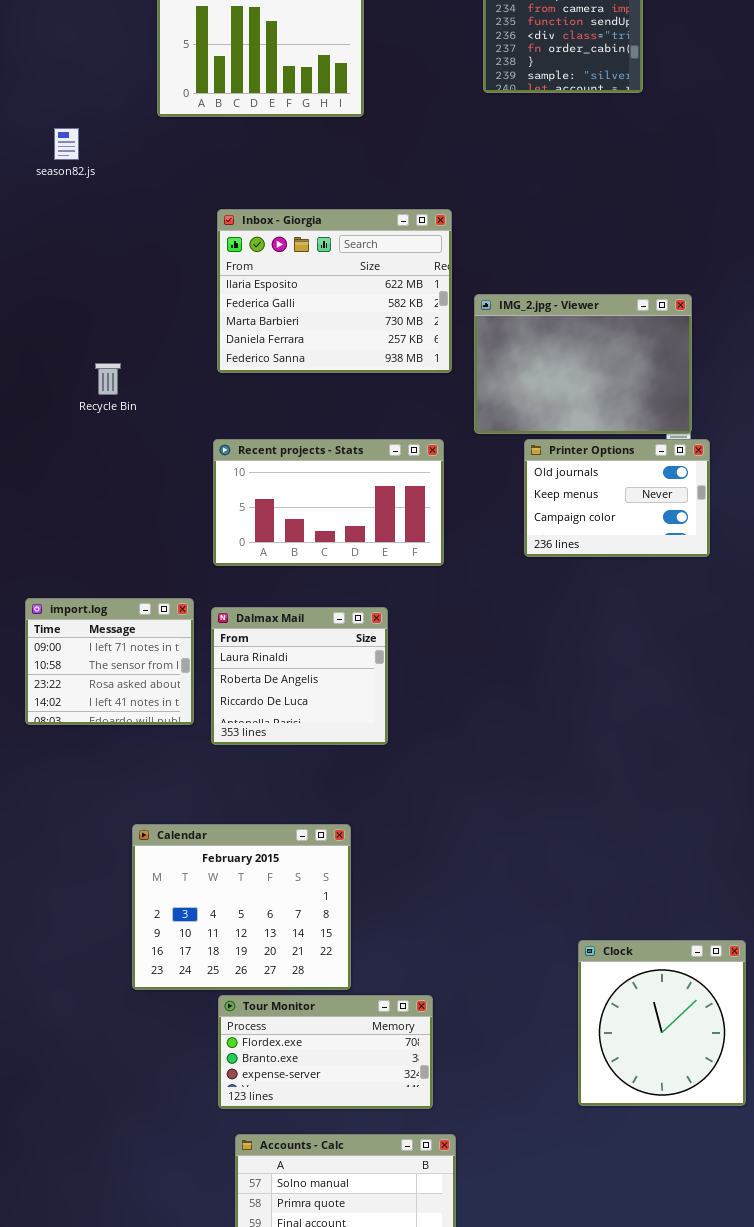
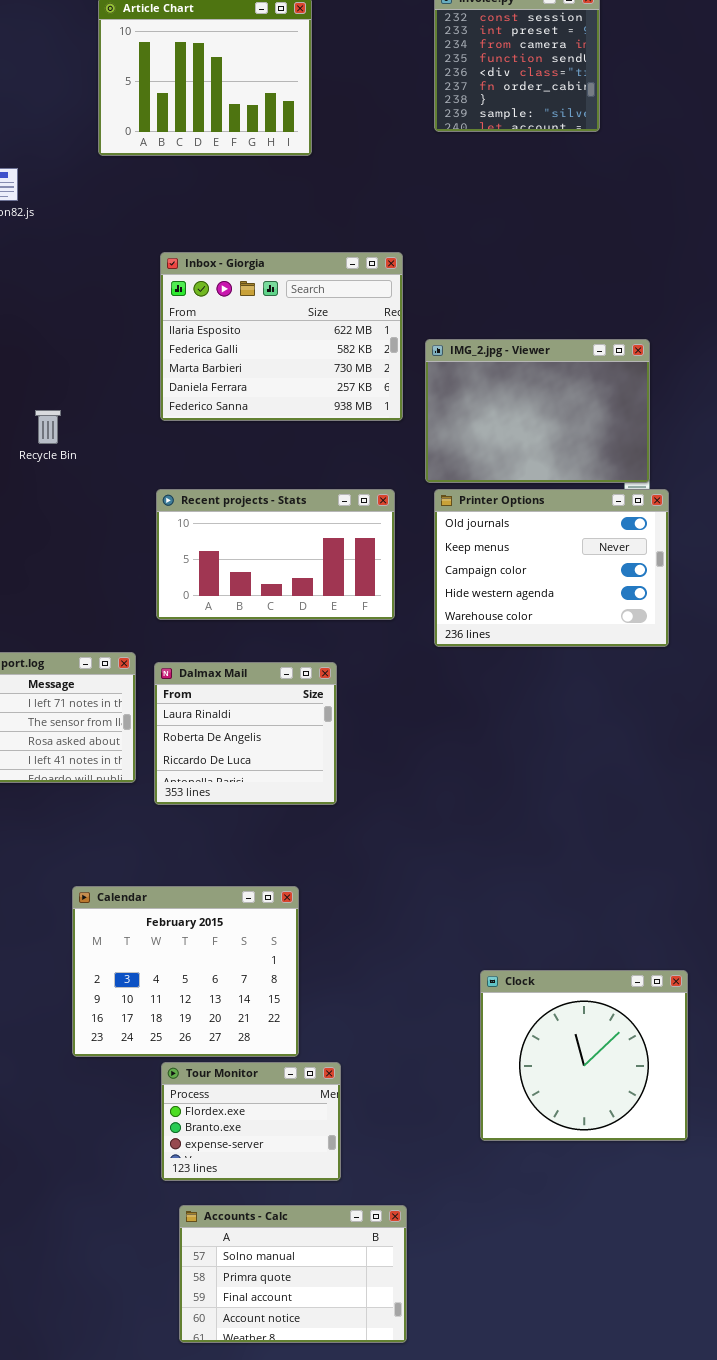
Printer Options: [524,439,710,557] -> [434,489,669,647], resized
Clock: [578,940,746,1106] -> [480,970,688,1141], moved, resized
Tour Monitor: [218,995,433,1109] -> [161,1062,341,1181], resized

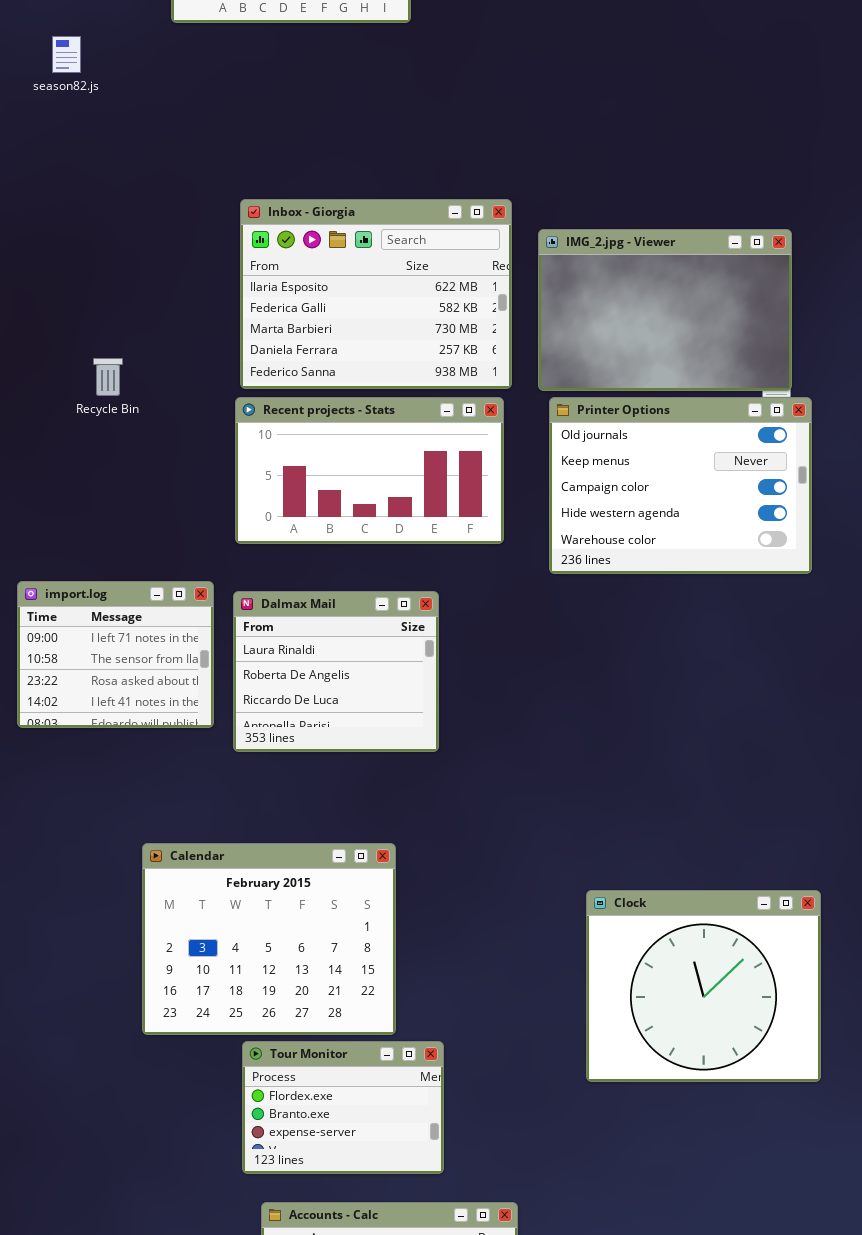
Inbox - Giorgia: [160,252,403,421] -> [240,199,512,389], moved
Recycle Bin: [35,410,61,444] -> [93,358,123,396], moved
Clock: [480,970,688,1141] -> [586,890,821,1082], moved

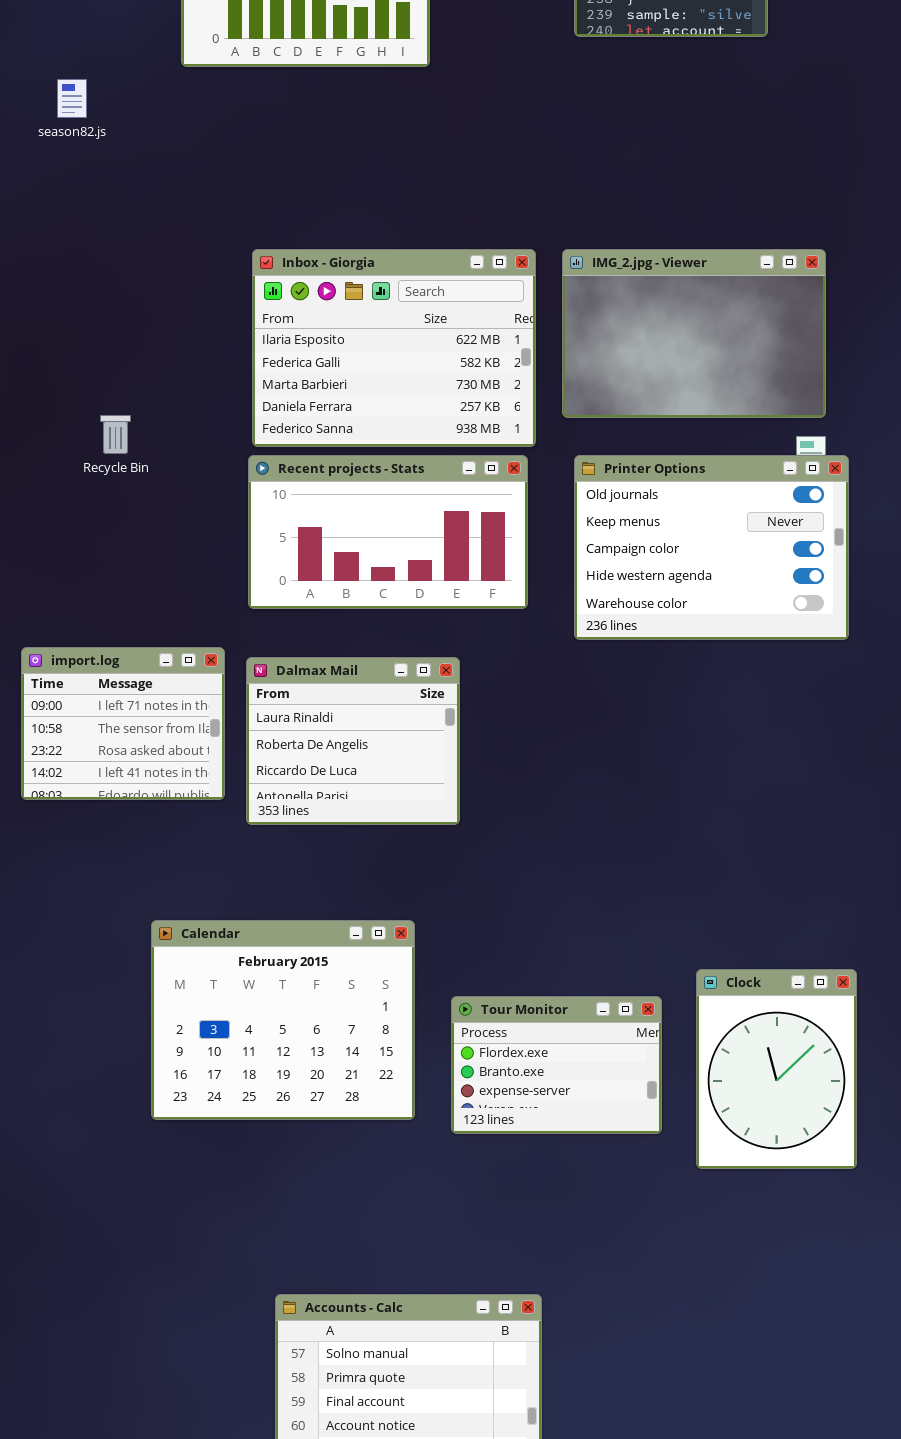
IMG_2.jpg - Viewer: [538,229,792,391] -> [562,249,826,418], moved
Clock: [586,890,821,1082] -> [696,969,857,1169], resized
Tour Monitor: [242,1041,444,1174] -> [451,996,662,1134], moved

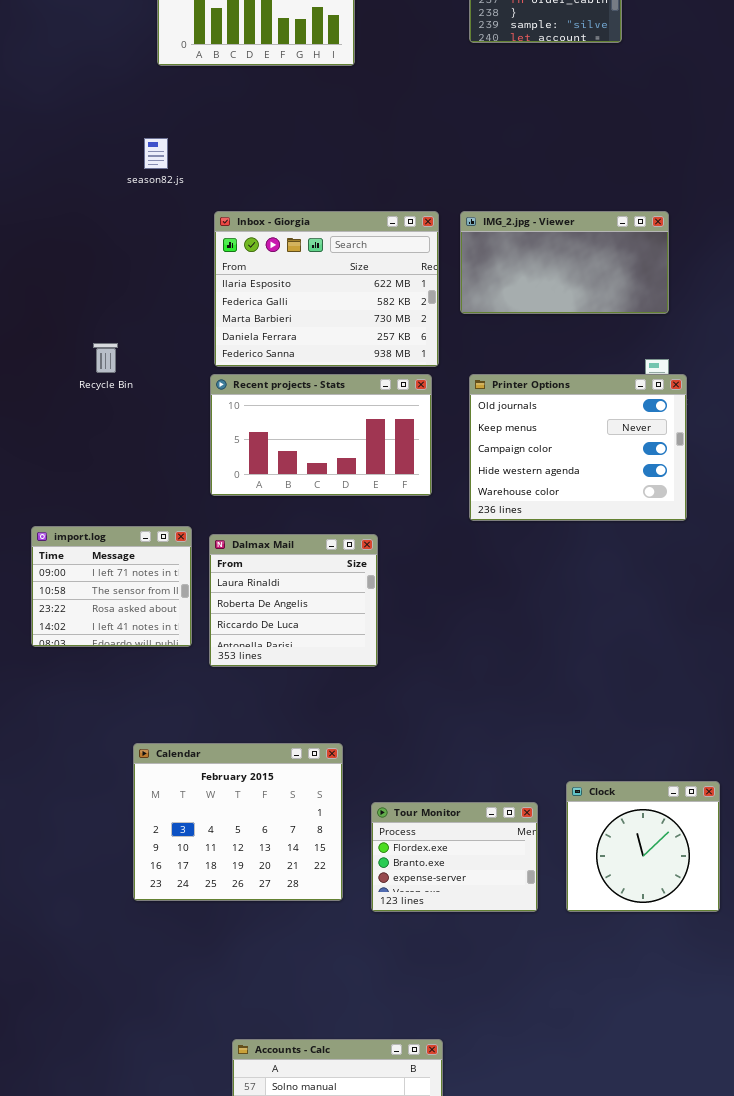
season82.js: [57,79,87,118] -> [144,138,168,169], moved
IMG_2.jpg - Viewer: [562,249,826,418] -> [460,211,669,314], resized
Clock: [696,969,857,1169] -> [566,781,720,912], resized

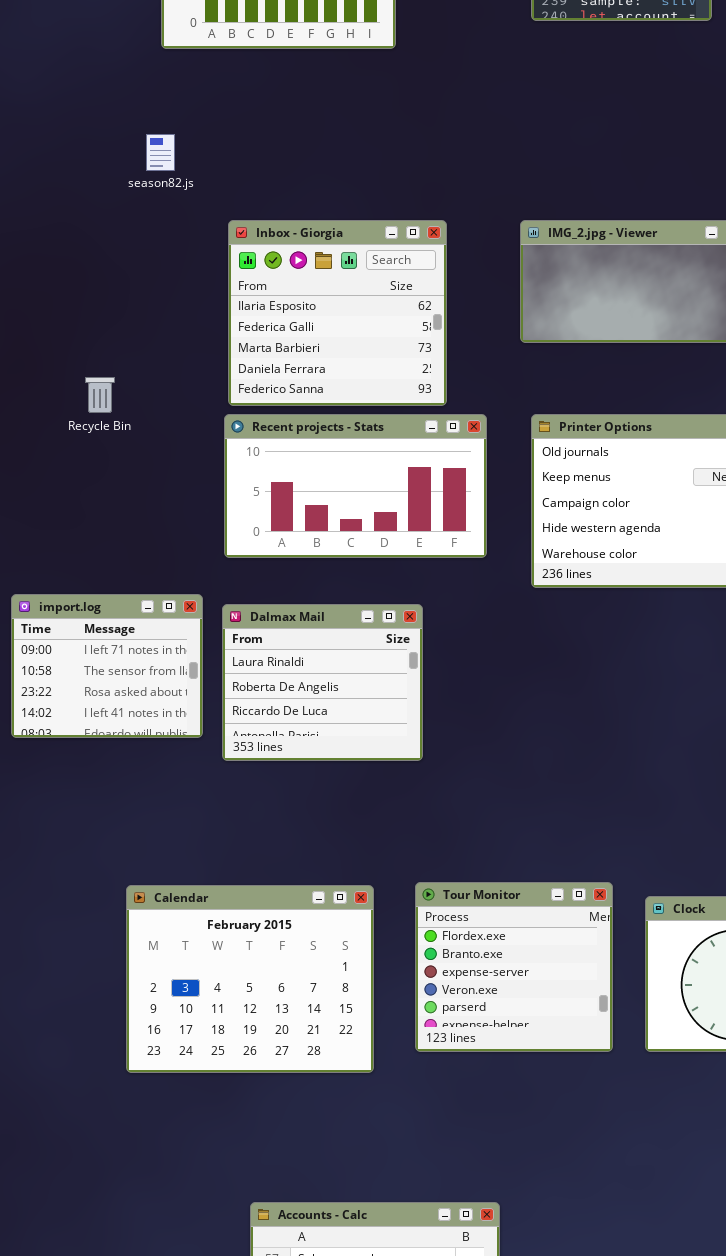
Inbox - Giorgia: [214,211,439,367] -> [228,220,447,406], resized
Calendar: [133,743,343,901] -> [126,885,374,1073], moved
Tour Monitor: [371,802,538,912] -> [415,882,613,1052], resized

